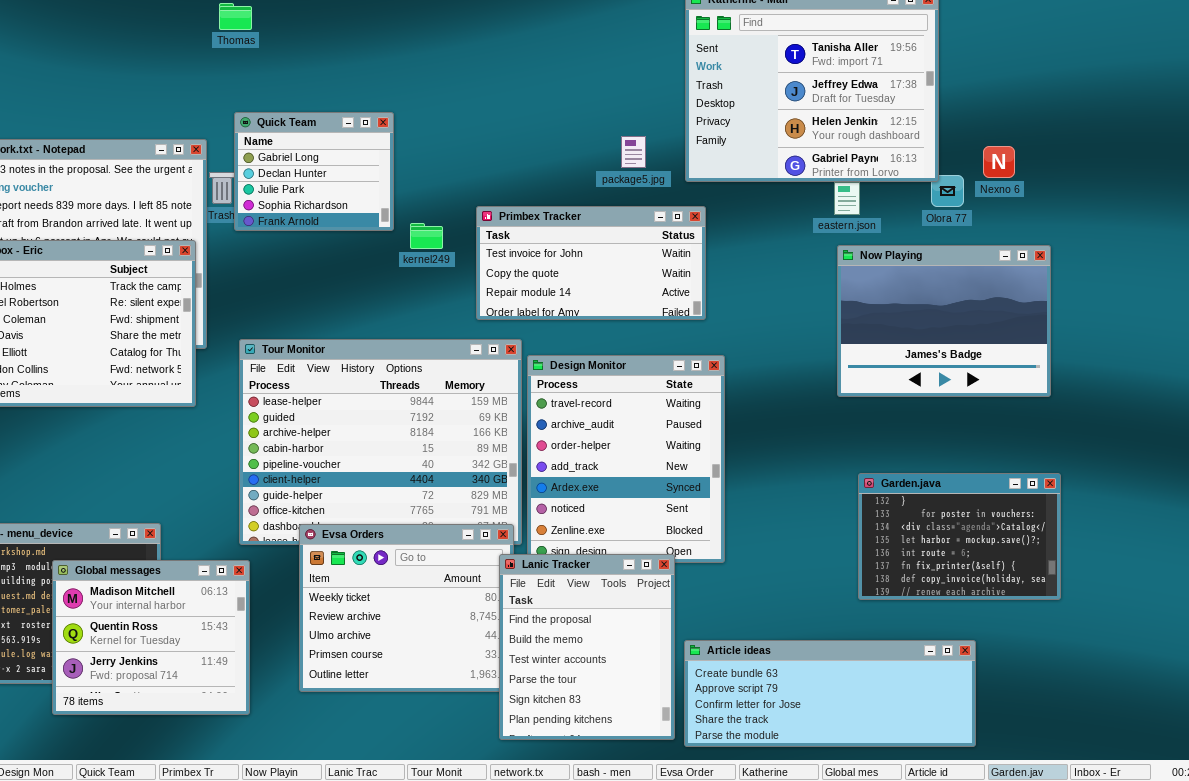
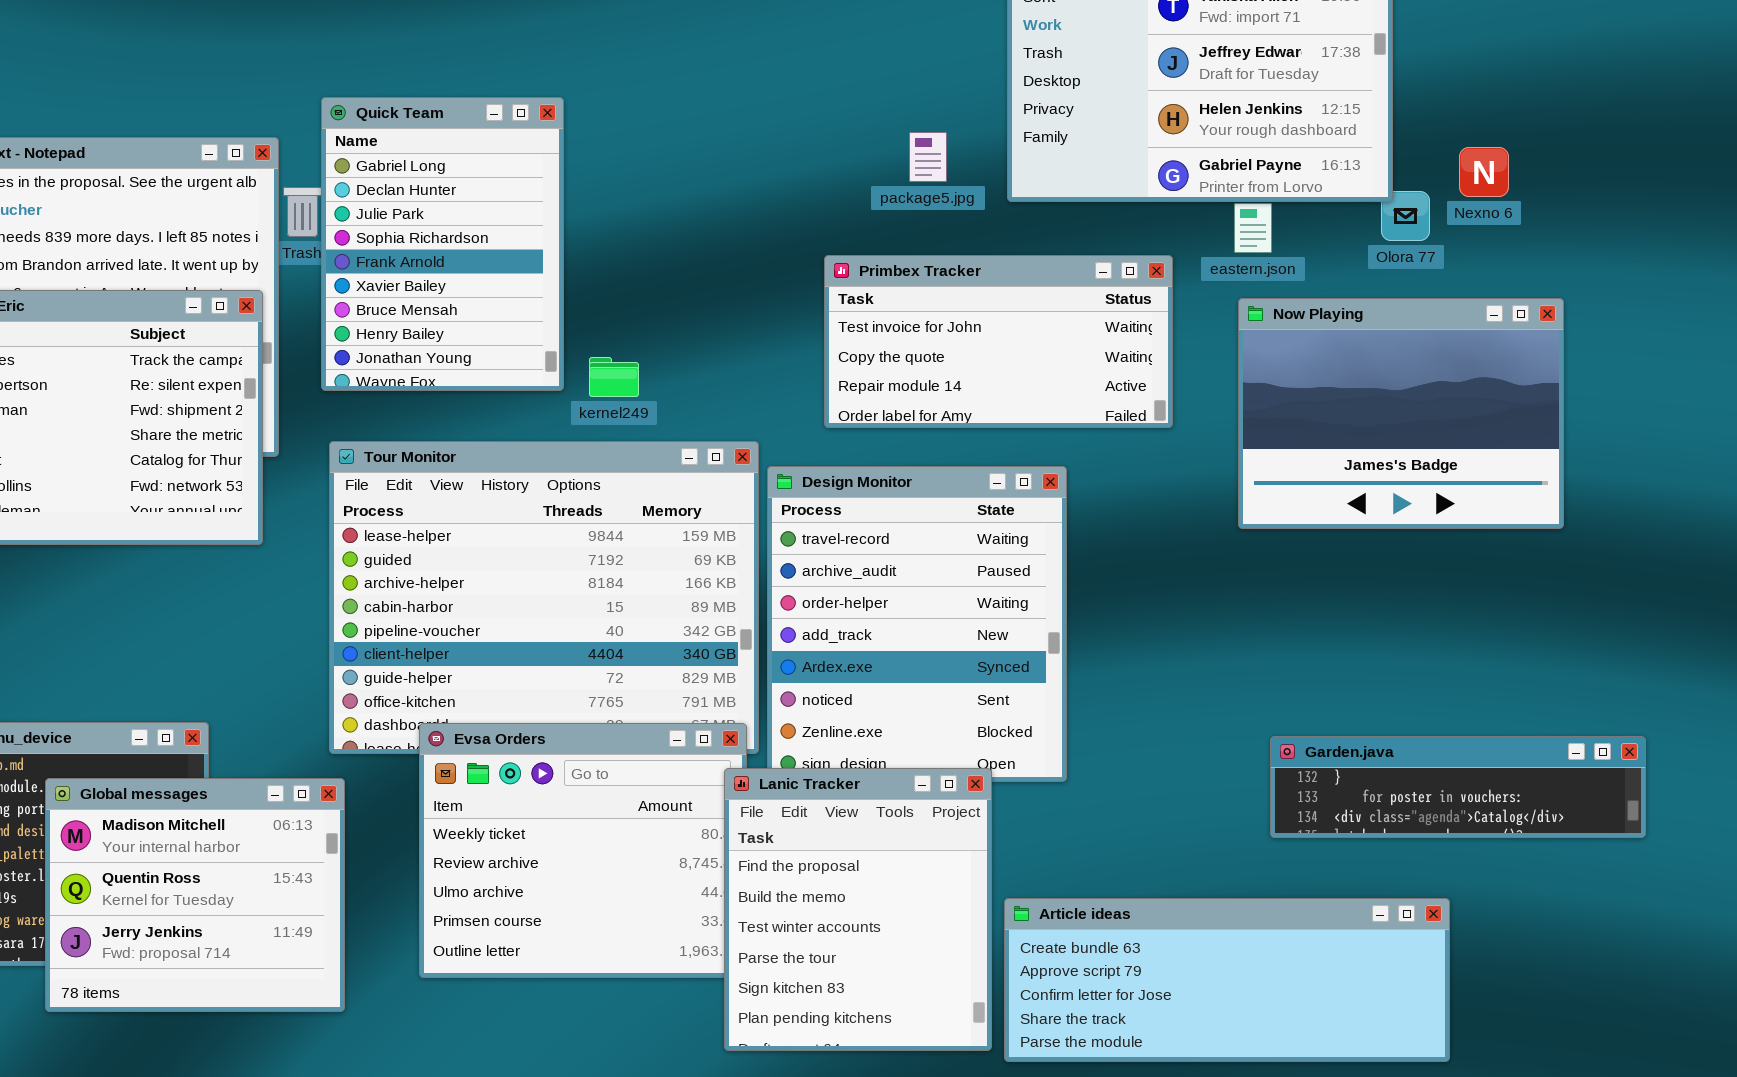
Quick Team: [234,112,394,231] -> [321,97,564,391], resized
Primbex Tracker: [476,206,706,320] -> [824,255,1173,428], moved
kernel249: [410,223,443,249] -> [589,357,639,397], moved
Garden.java: [858,473,1061,600] -> [1270,736,1646,838], resized

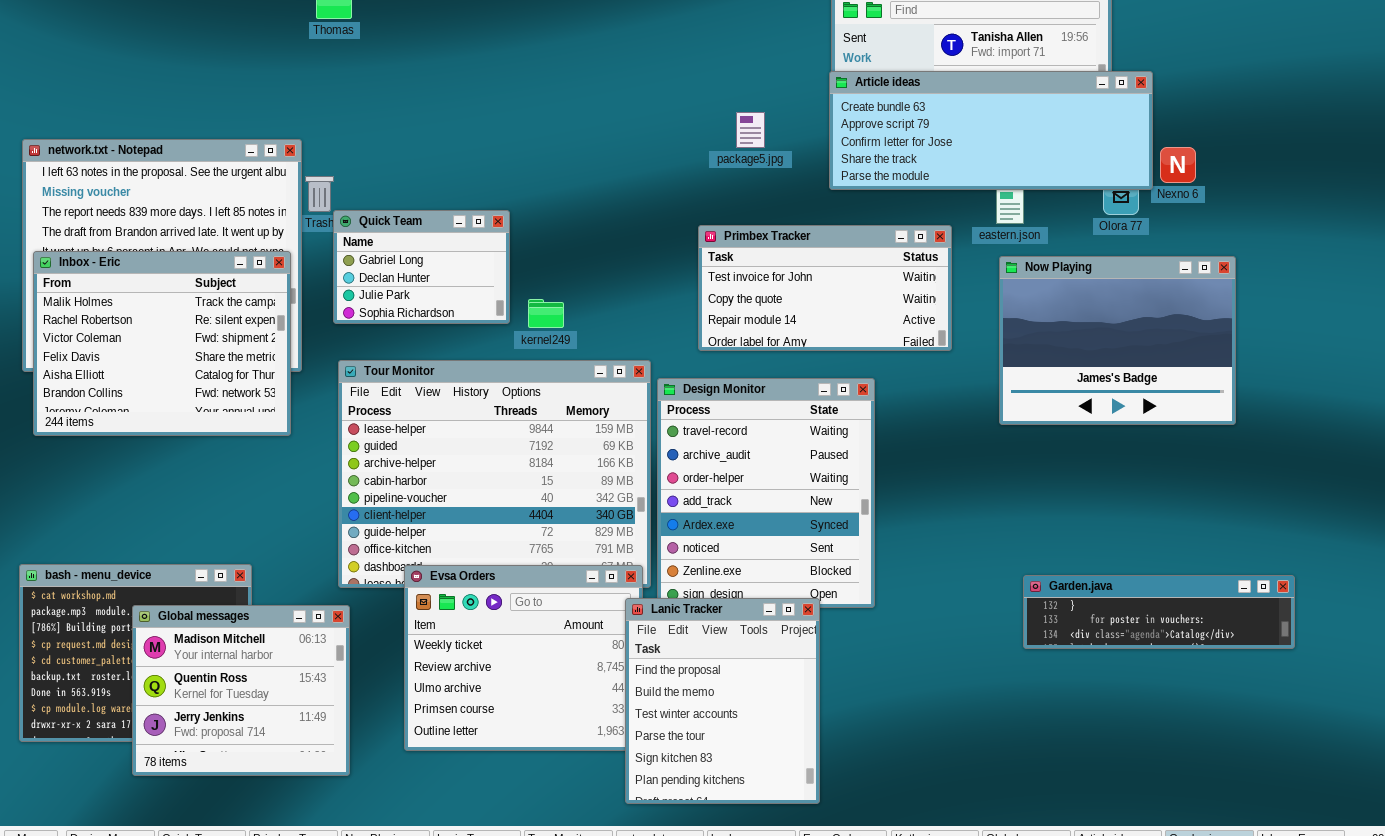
Quick Team: [321,97,564,391] -> [333,210,510,324], resized
package5.jpg: [909,132,947,182] -> [736,112,765,148], moved
Article ideas: [1004,898,1450,1062] -> [829,71,1153,190], moved

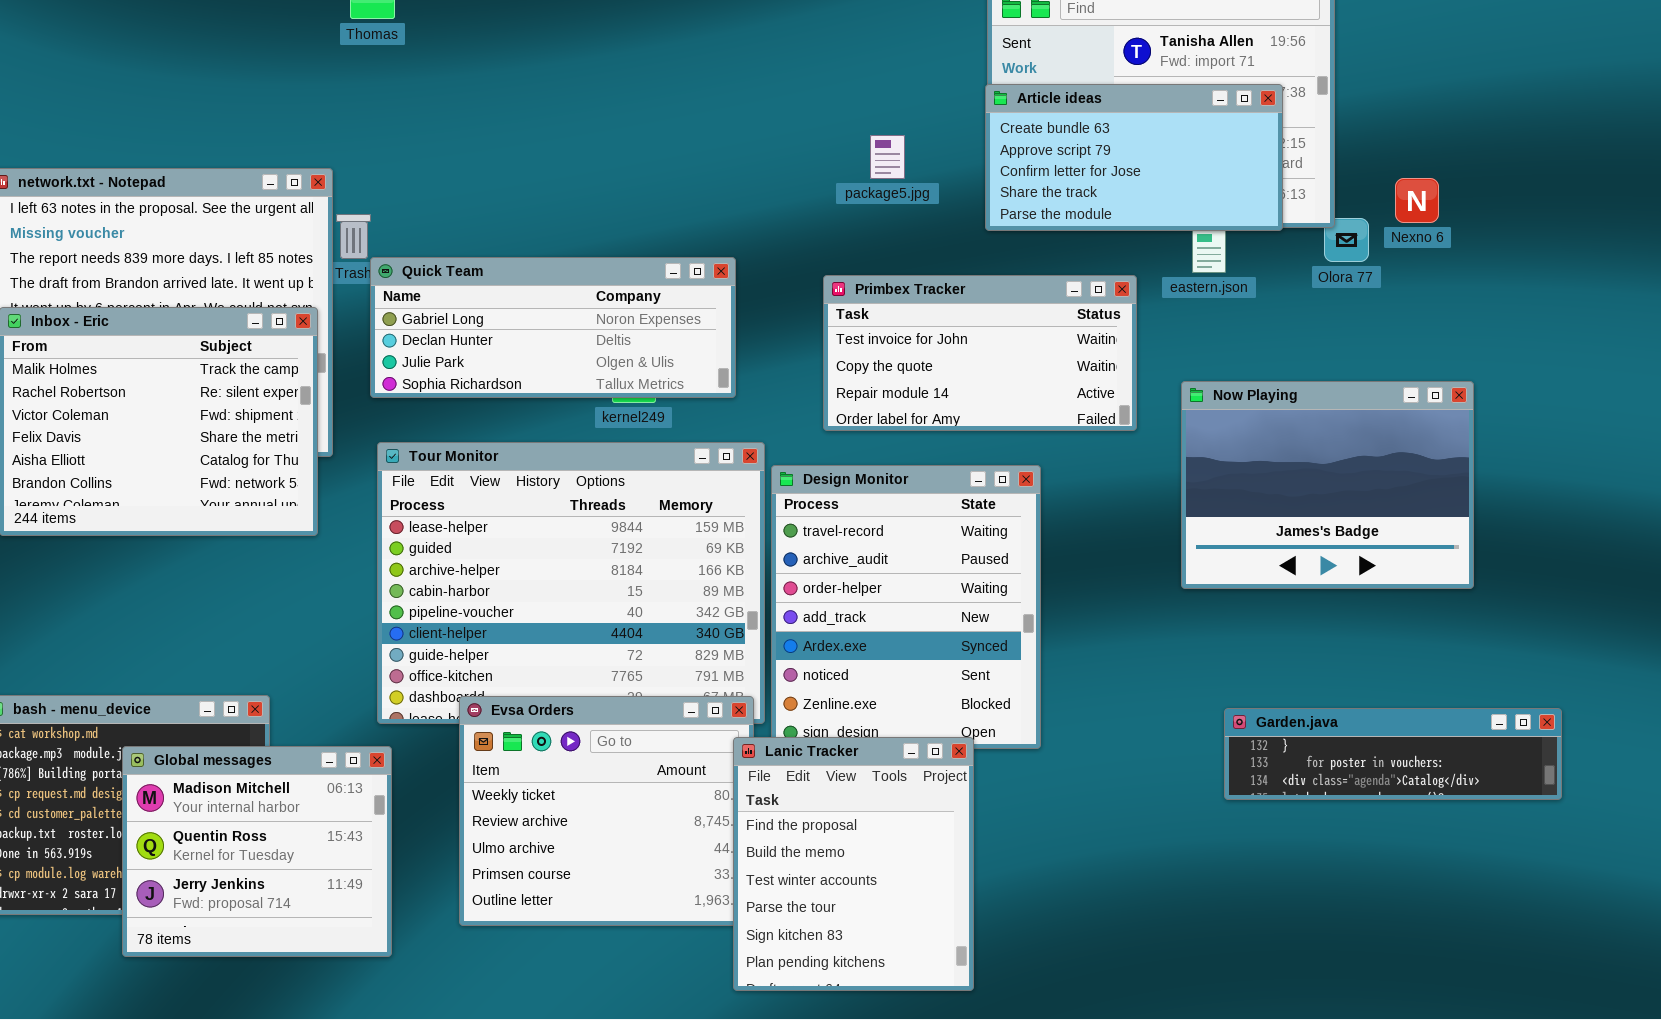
Article ideas: [829,71,1153,190] -> [985,84,1283,231], resized
Quick Team: [333,210,510,324] -> [370,257,736,398], resized
Now Playing: [999,256,1236,425] -> [1181,381,1474,589], moved

